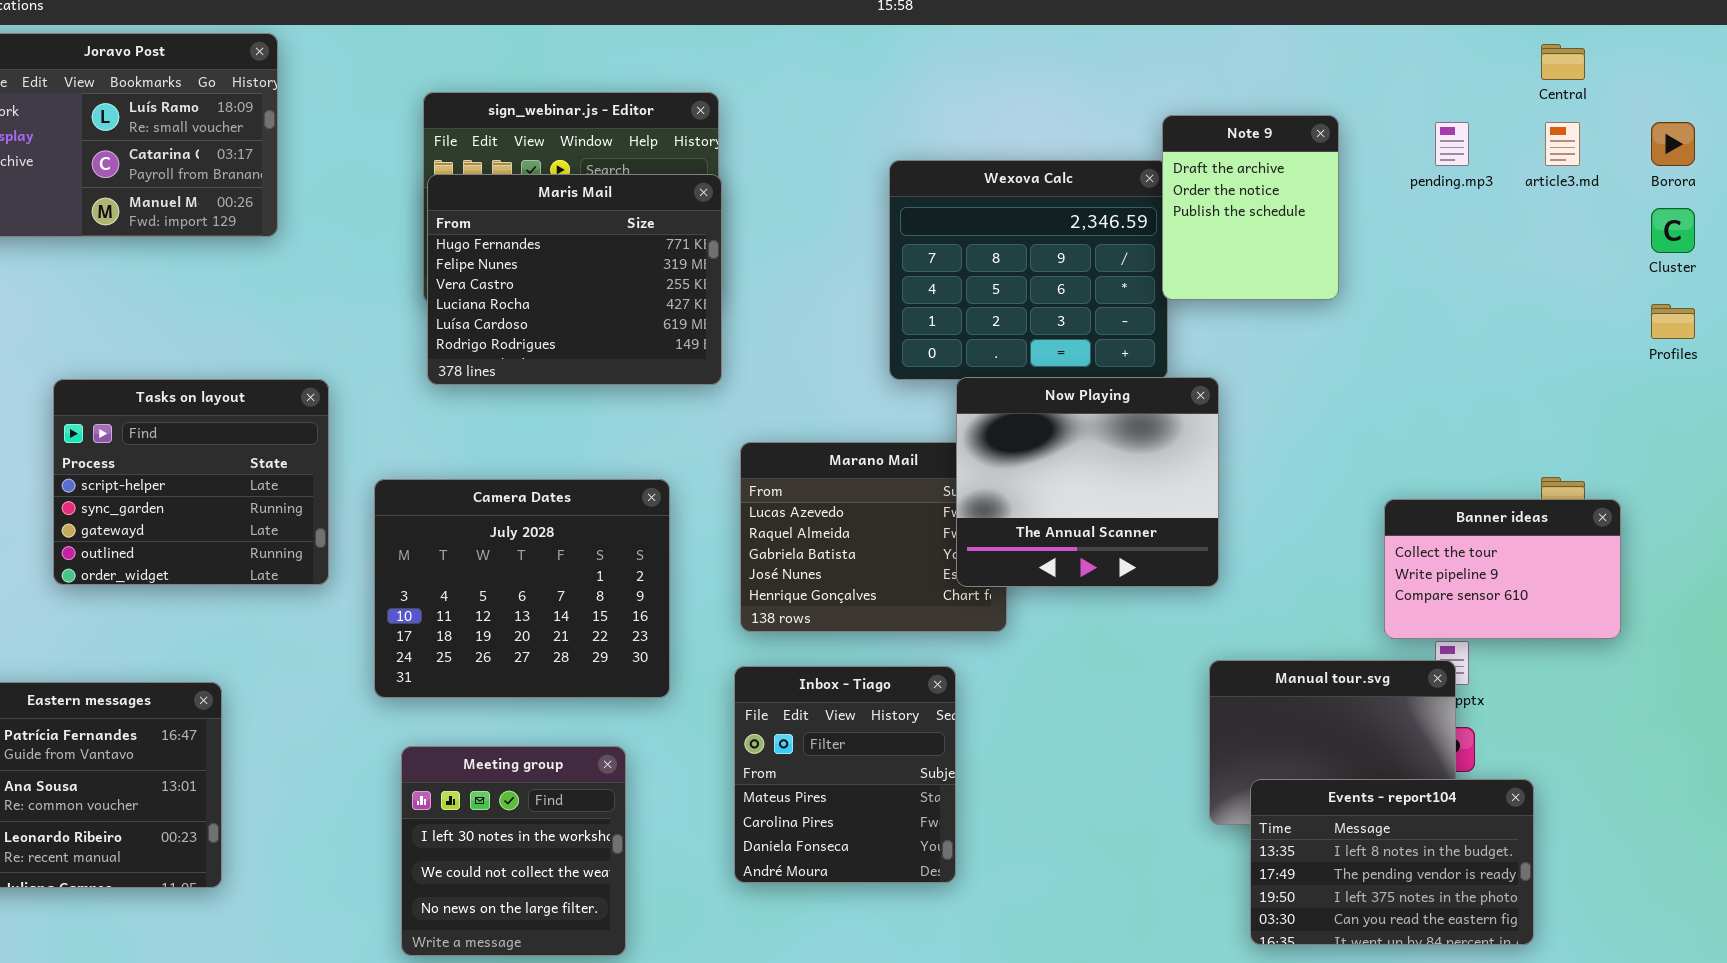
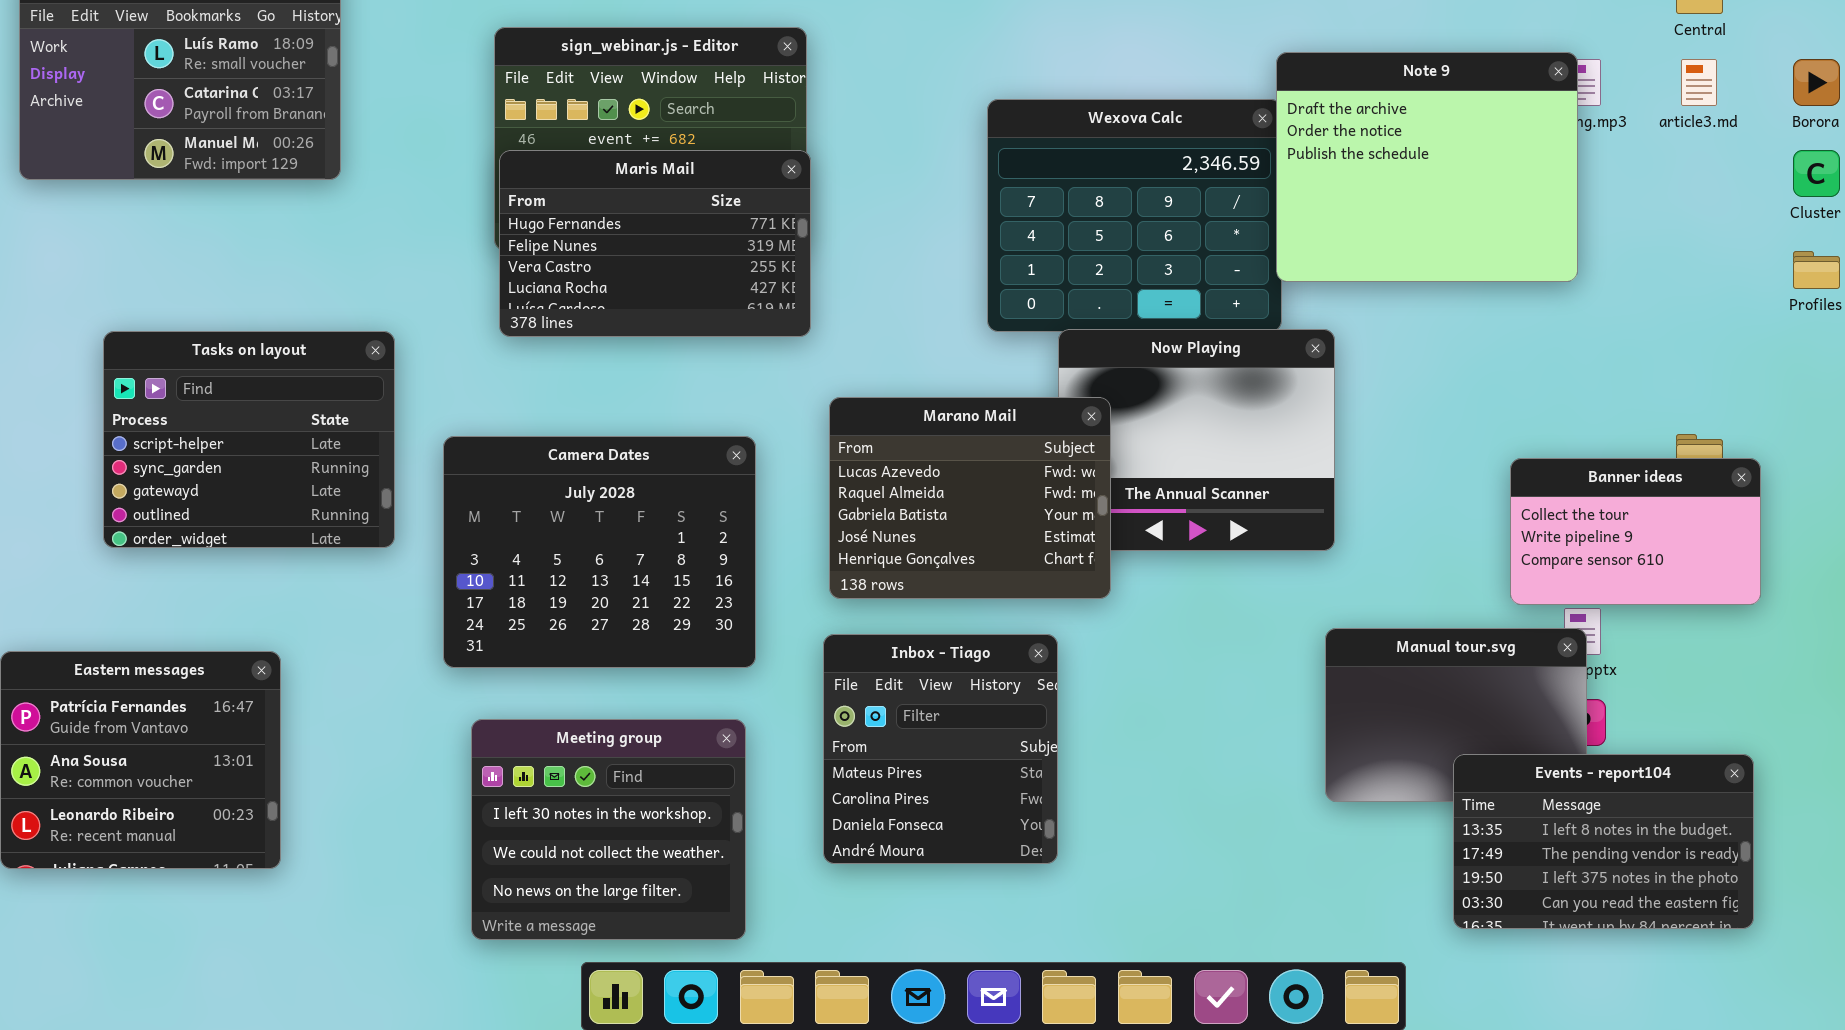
Note 9: [1162,115,1339,300] -> [1276,52,1578,282], resized
Maris Mail: [427,174,722,385] -> [499,150,811,337], resized
Marano Mail: [740,442,1007,632] -> [829,397,1111,599], raised
Meeting group: [401,746,626,956] -> [471,719,746,940], resized
Events - report104: [1250,779,1534,945] -> [1453,754,1754,929], moved

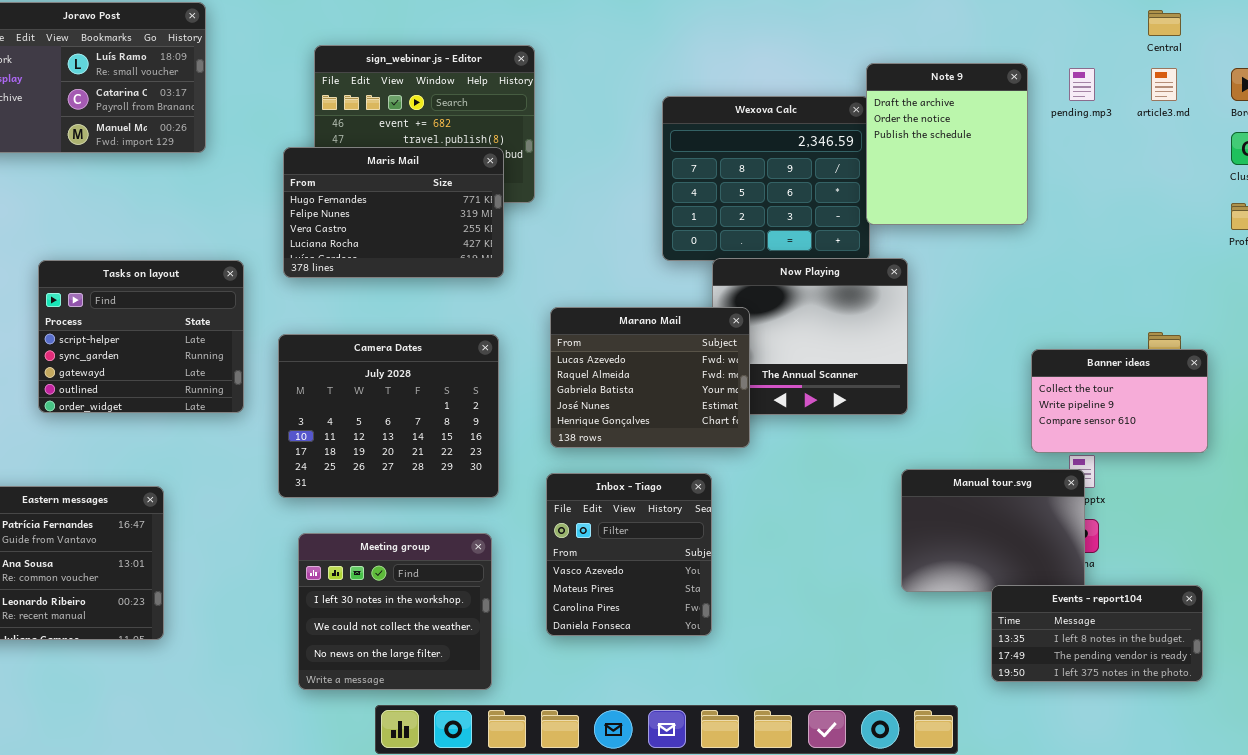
Note 9: [1276,52,1578,282] -> [866,63,1028,225], resized
Maris Mail: [499,150,811,337] -> [283,147,504,278], moved
Inbox - Tiago: [823,634,1058,864] -> [546,473,712,636], scrolled up 1 row
Events - report104: [1453,754,1754,929] -> [991,585,1203,682], resized

